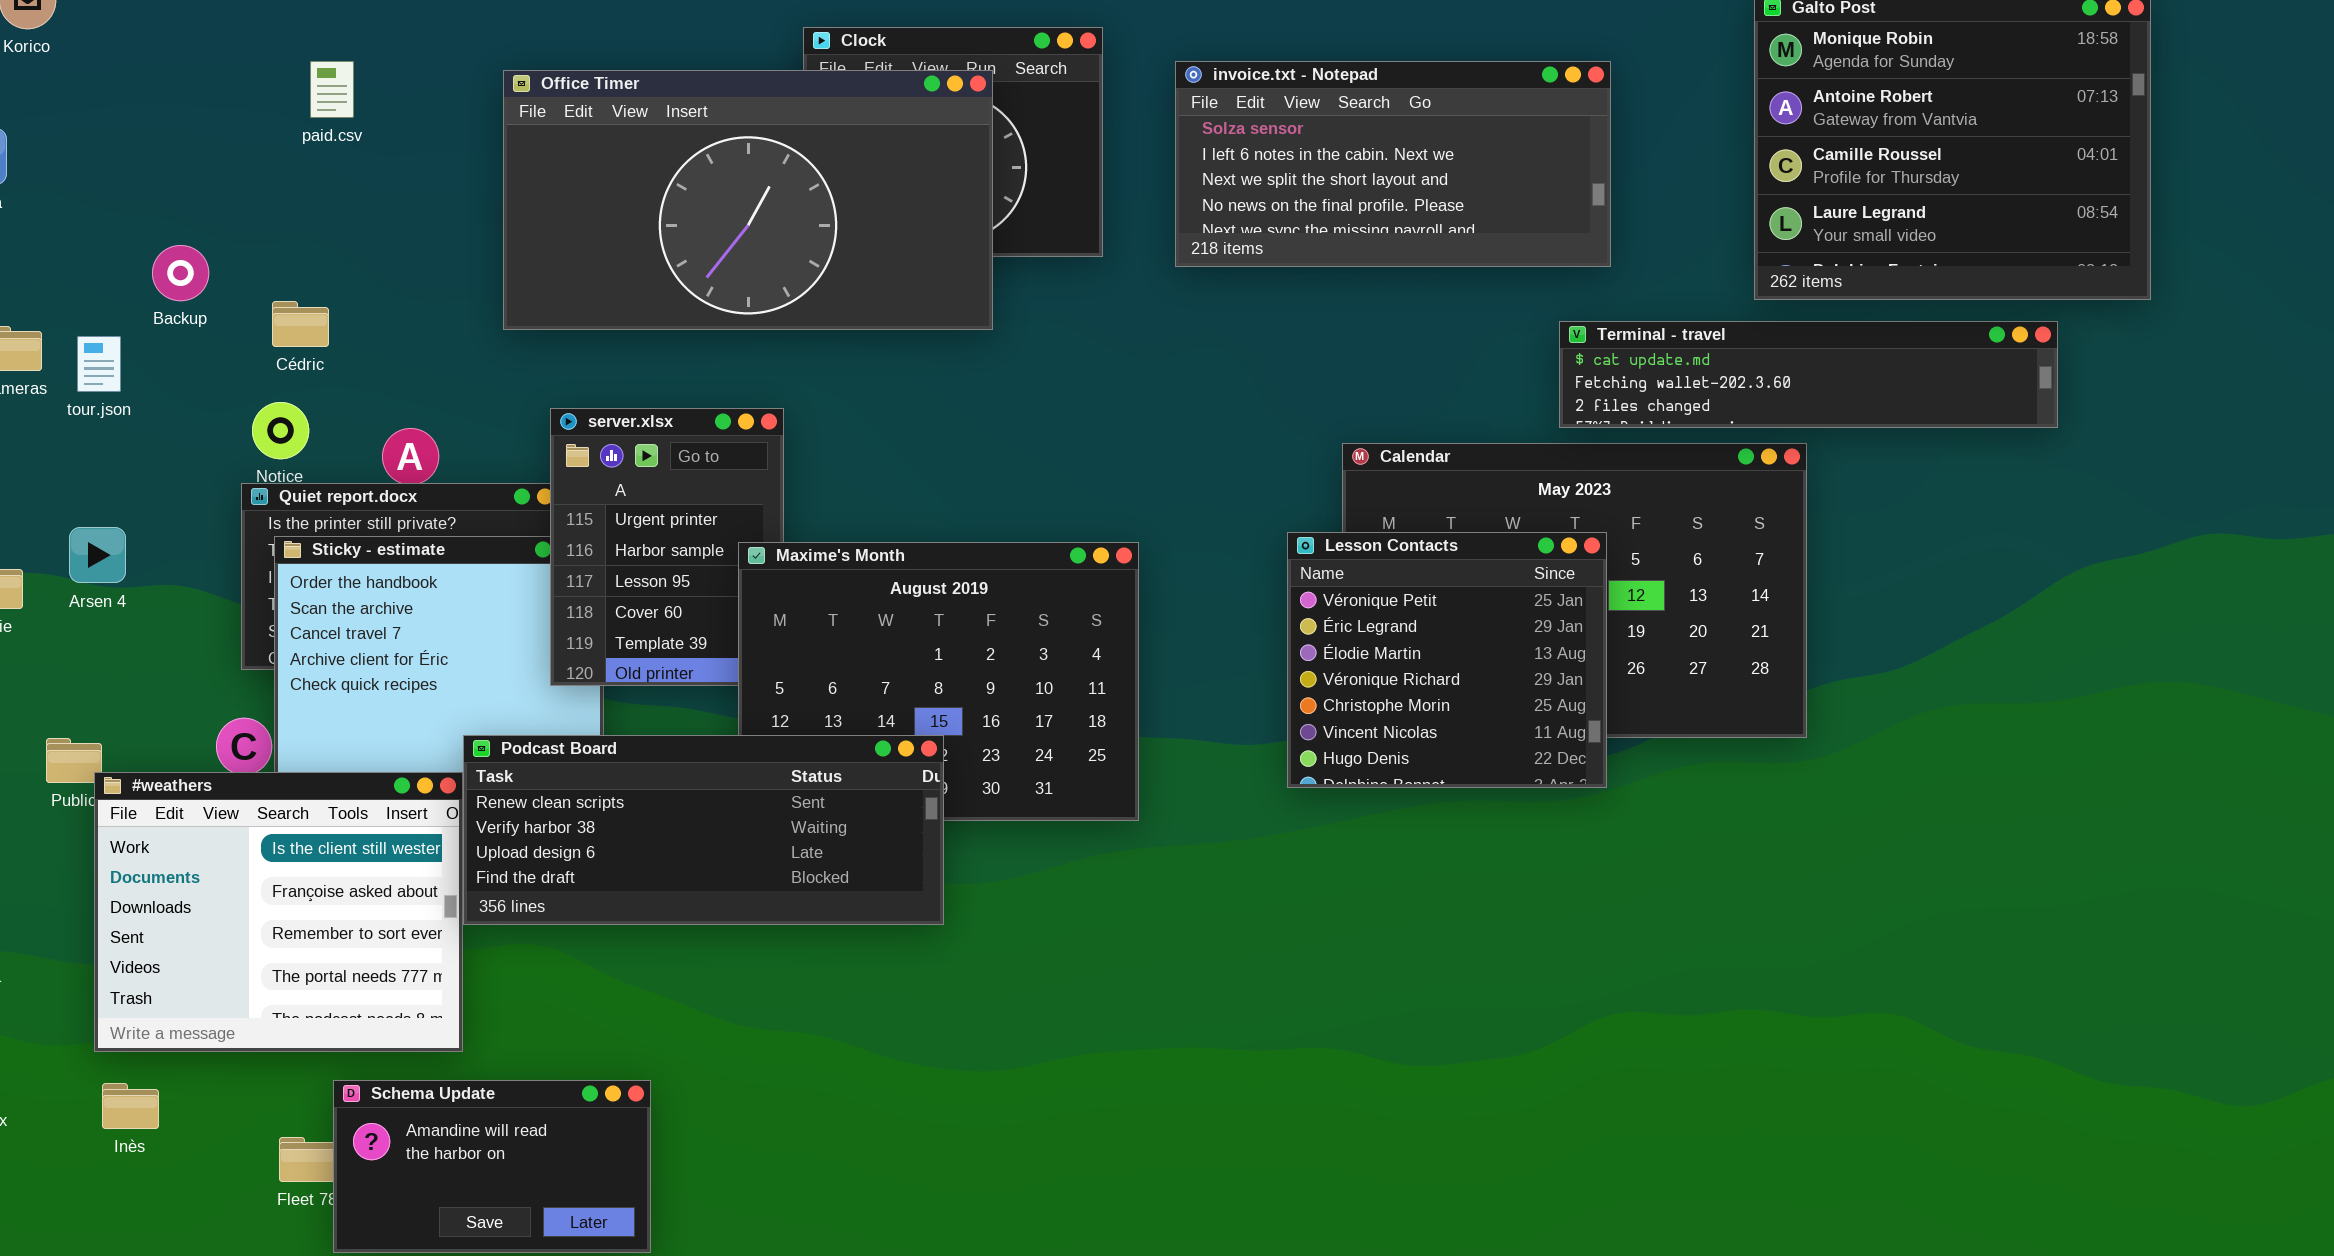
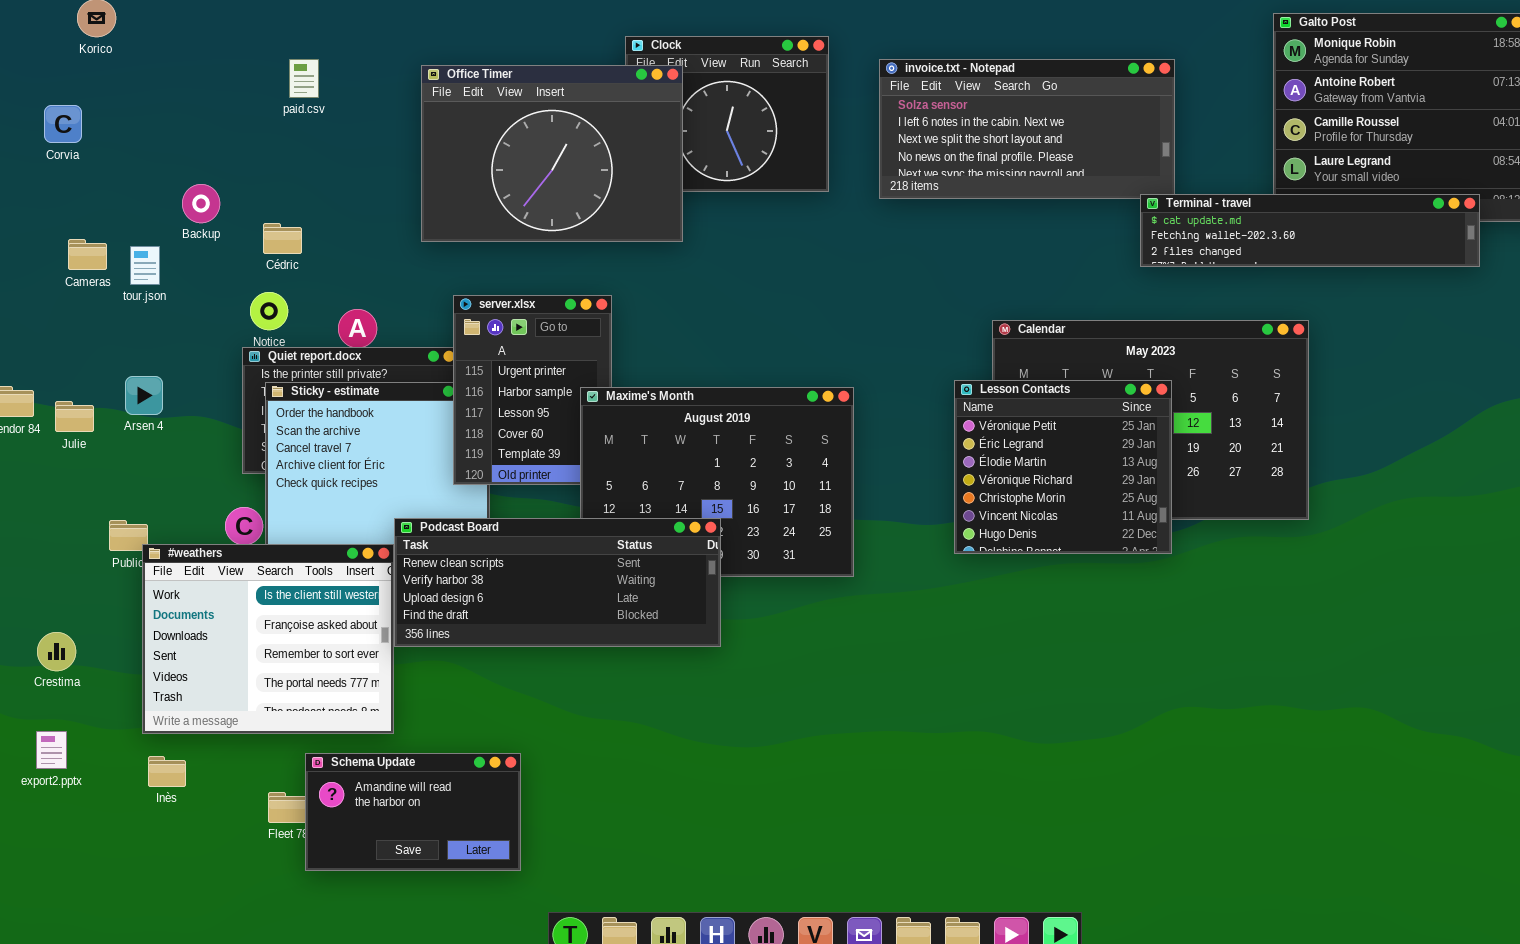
Office Timer: [503,70,993,330] -> [421,65,683,242], resized
Terminal - travel: [1559,321,2058,428] -> [1140,194,1480,267], moved

